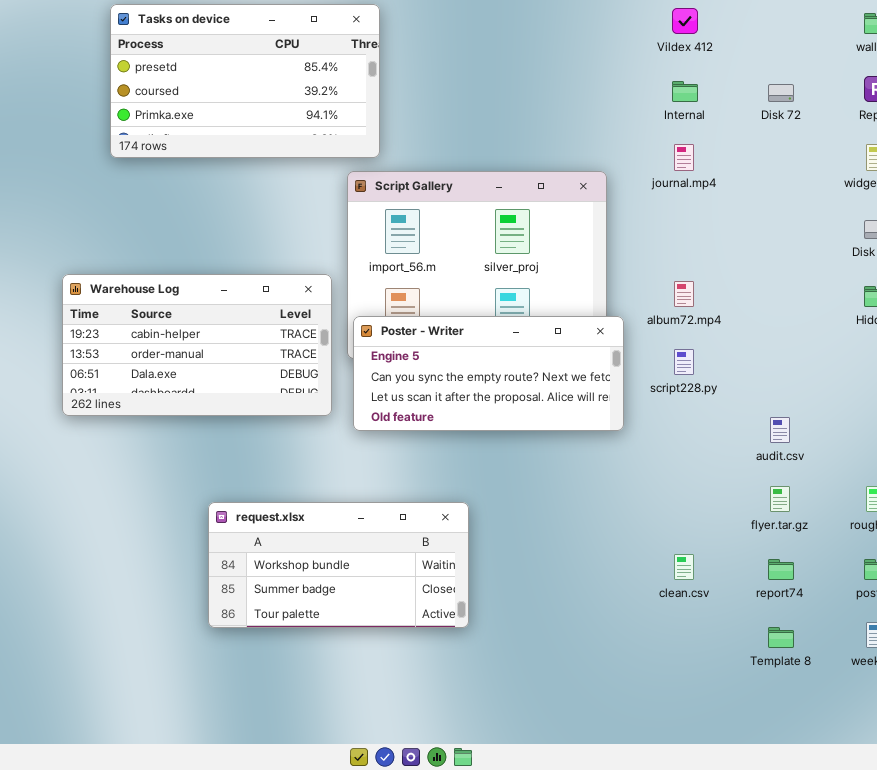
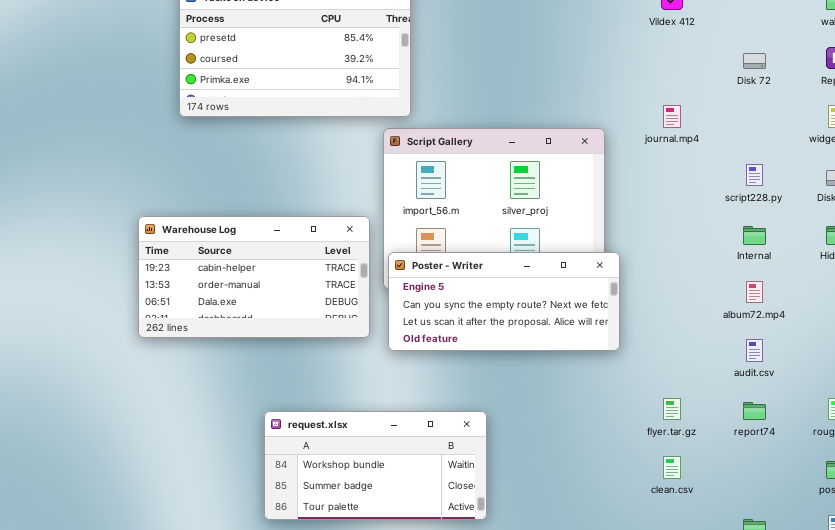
Internal: [672,81,698,102] -> [743,226,766,245], moved
album72.mp4: [674,281,694,307] -> [746,281,763,303], moved
script228.py: [674,349,694,375] -> [746,164,763,186], moved
flyer.tar.gz: [770,486,790,512] -> [663,398,681,420], moved
report74: [768,559,794,580] -> [743,402,766,420], moved

